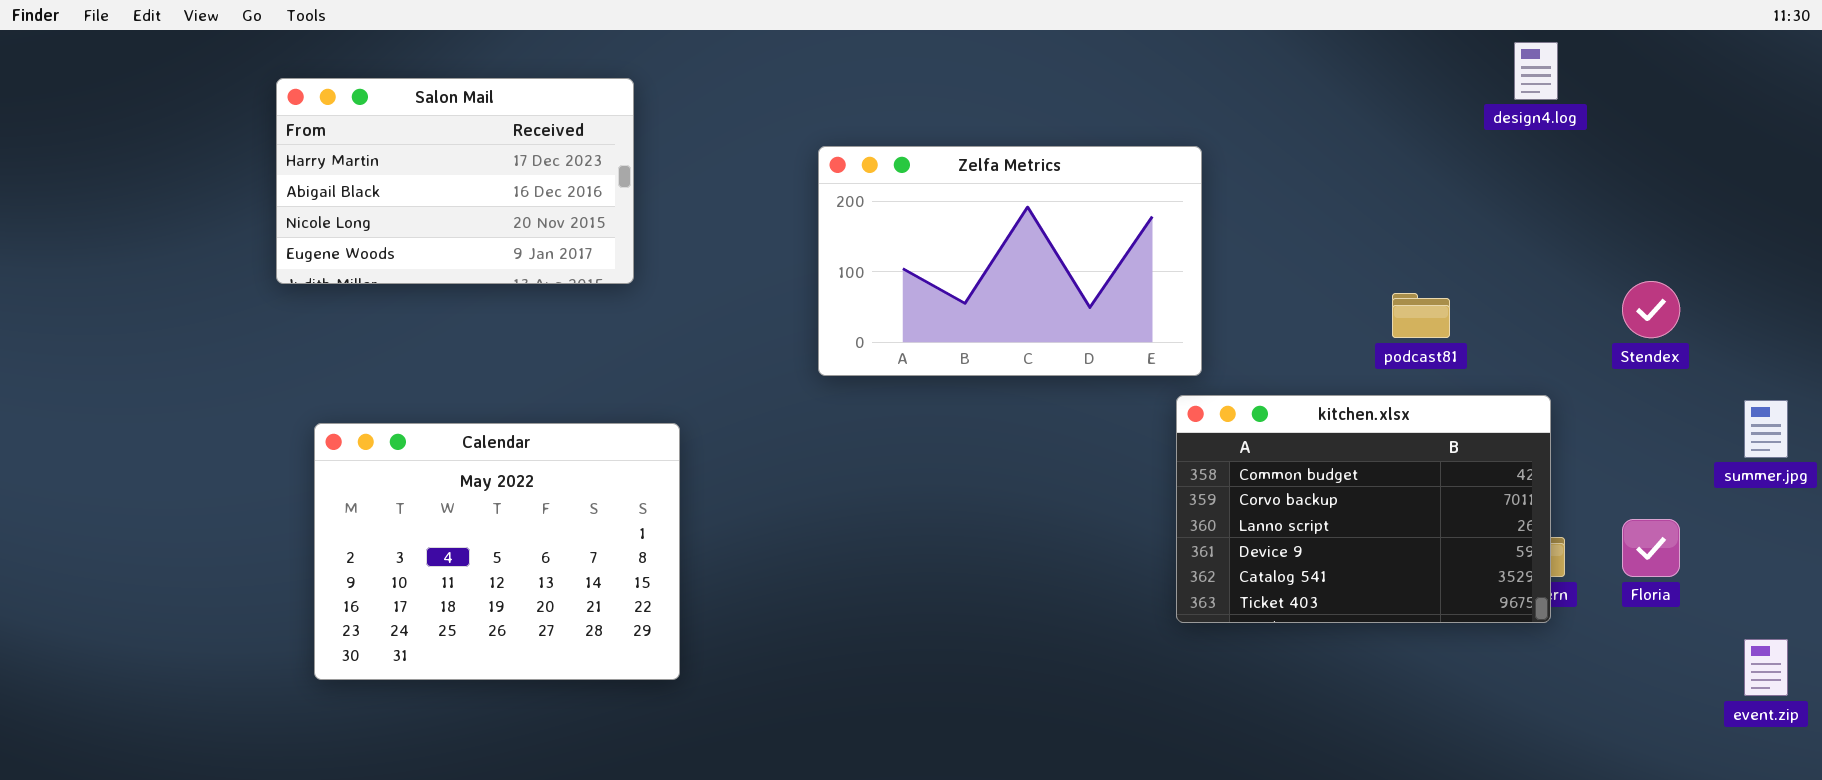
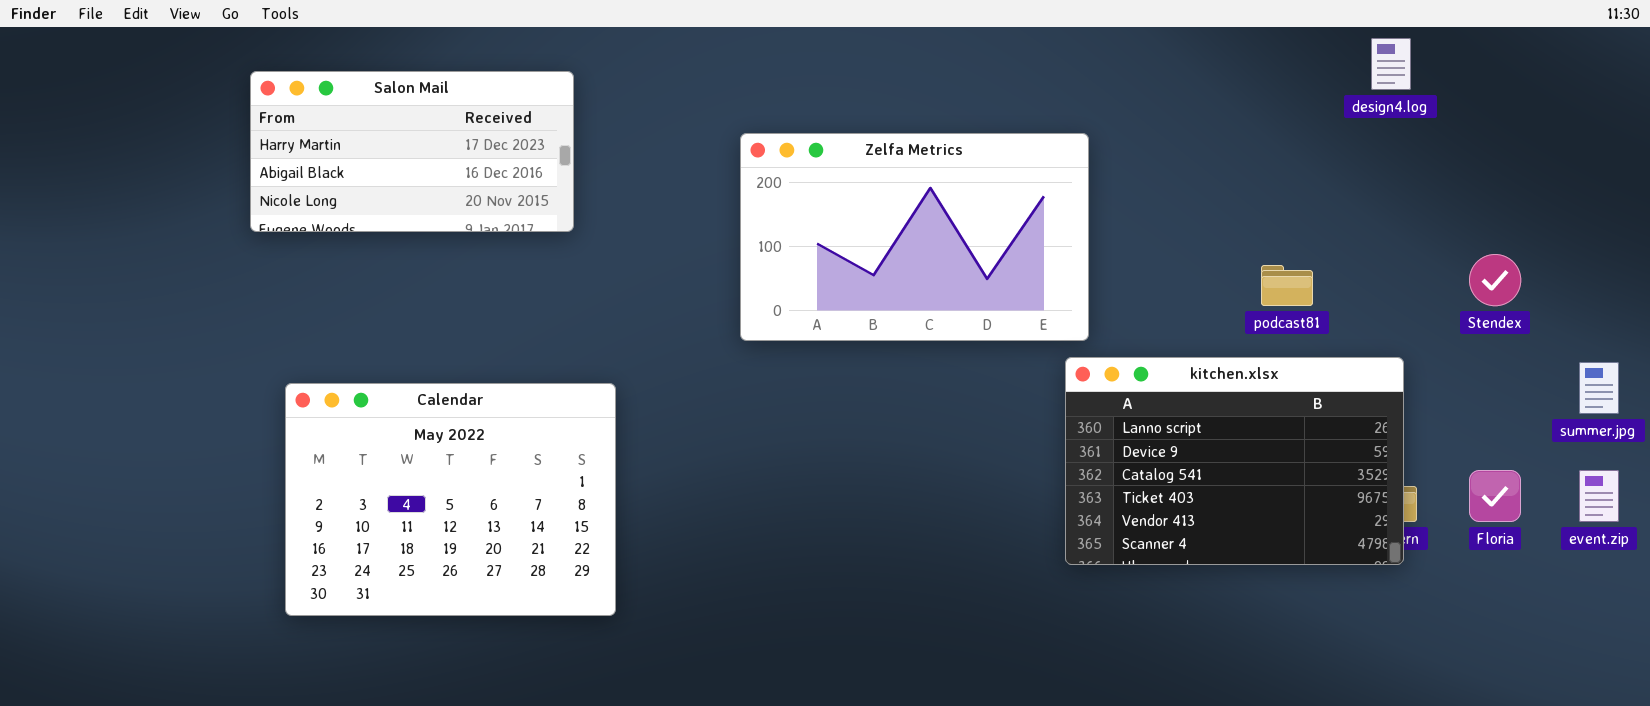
Salon Mail: [276,78,634,284] -> [250,71,574,232], resized
kitchen.xlsx: [1176,395,1551,623] -> [1065,357,1404,565], scrolled down 2 rows
event.zip: [1744,639,1788,696] -> [1579,470,1619,522], moved

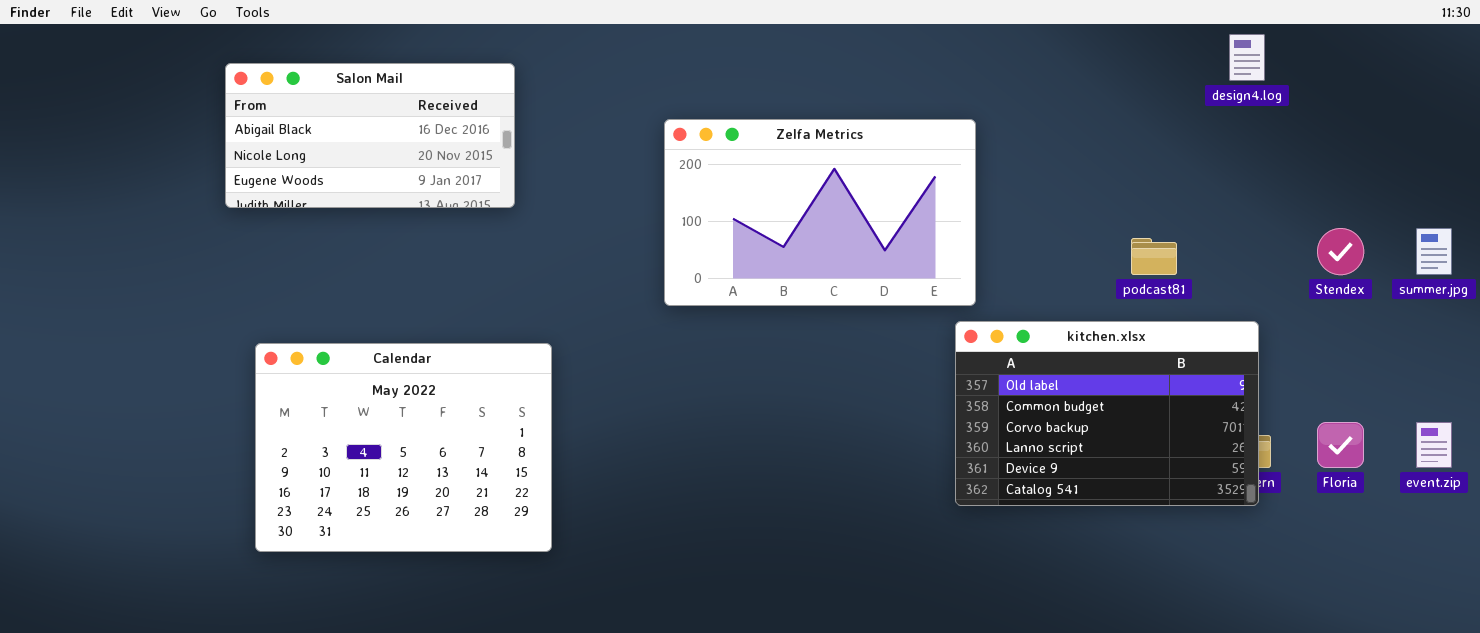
Salon Mail: [250,71,574,232] -> [225,63,515,208], scrolled down 1 row
kitchen.xlsx: [1065,357,1404,565] -> [955,321,1259,506], scrolled up 3 rows
summer.jpg: [1579,362,1619,414] -> [1416,228,1452,275], moved

